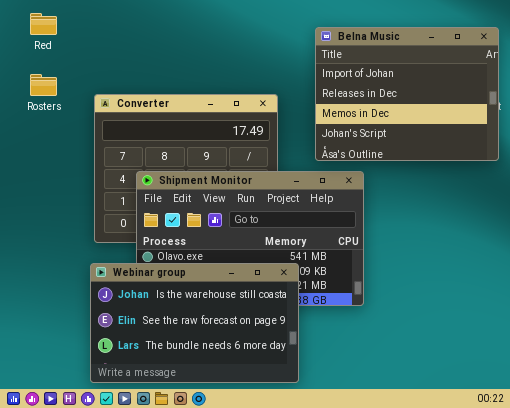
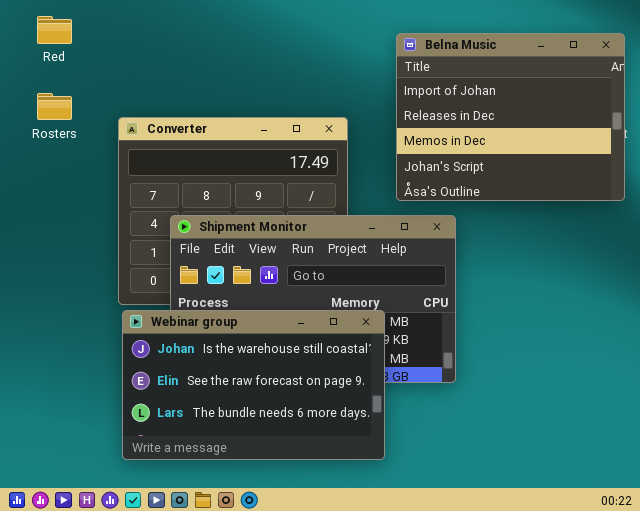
Webinar group: [90,263,299,383] -> [122,310,385,460], moved

